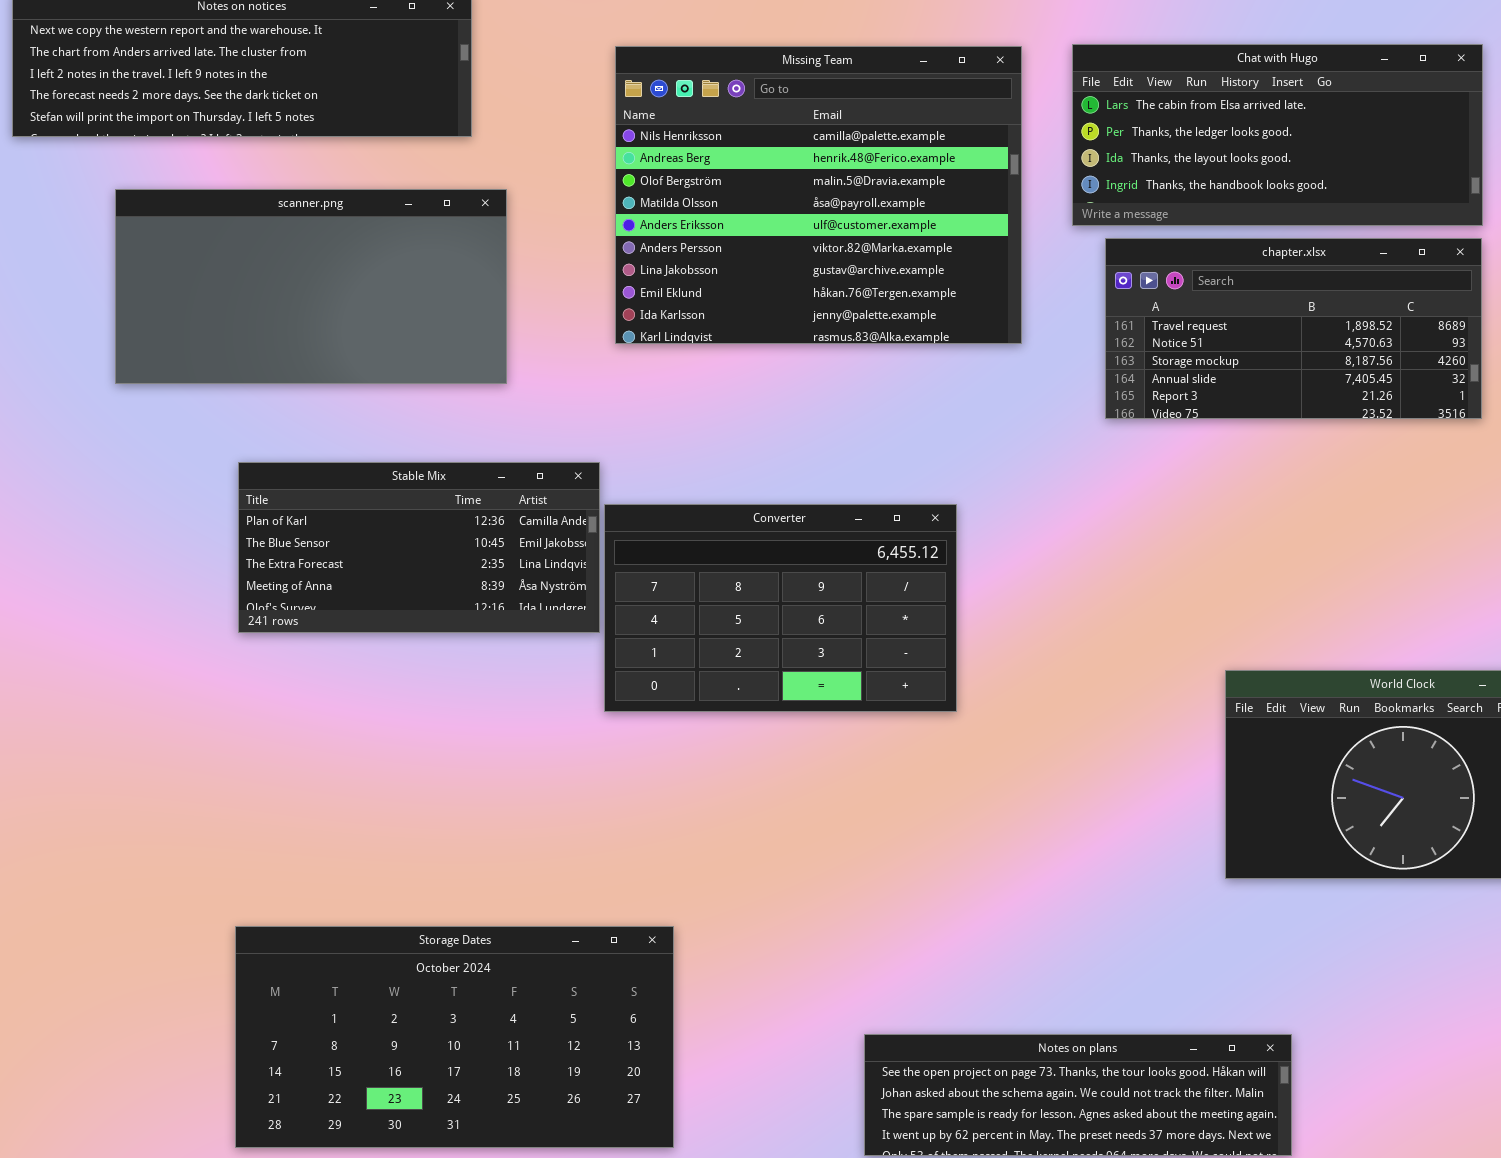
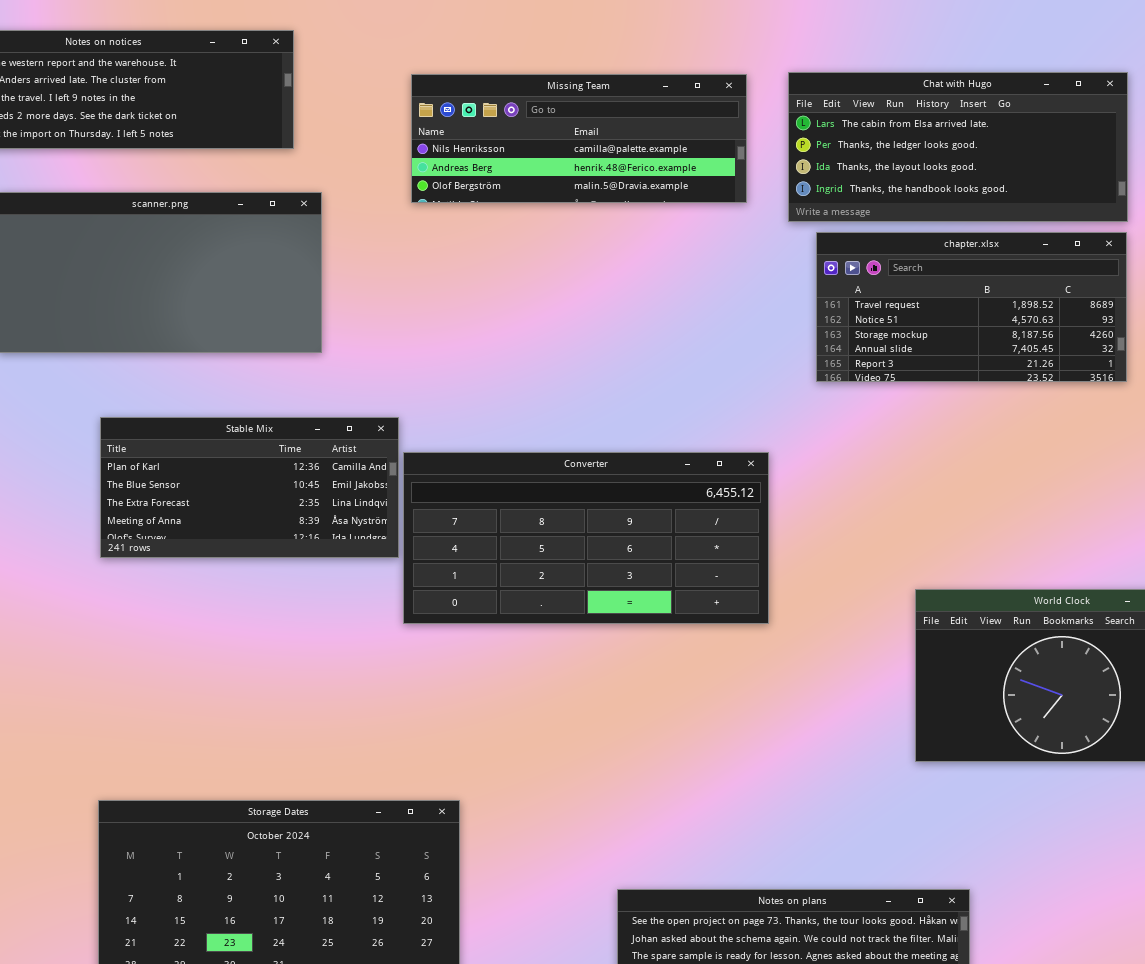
Missing Team: [615,46,1022,344] -> [411,74,747,203], resized
Converter: [604,504,957,712] -> [403,452,769,624], resized

